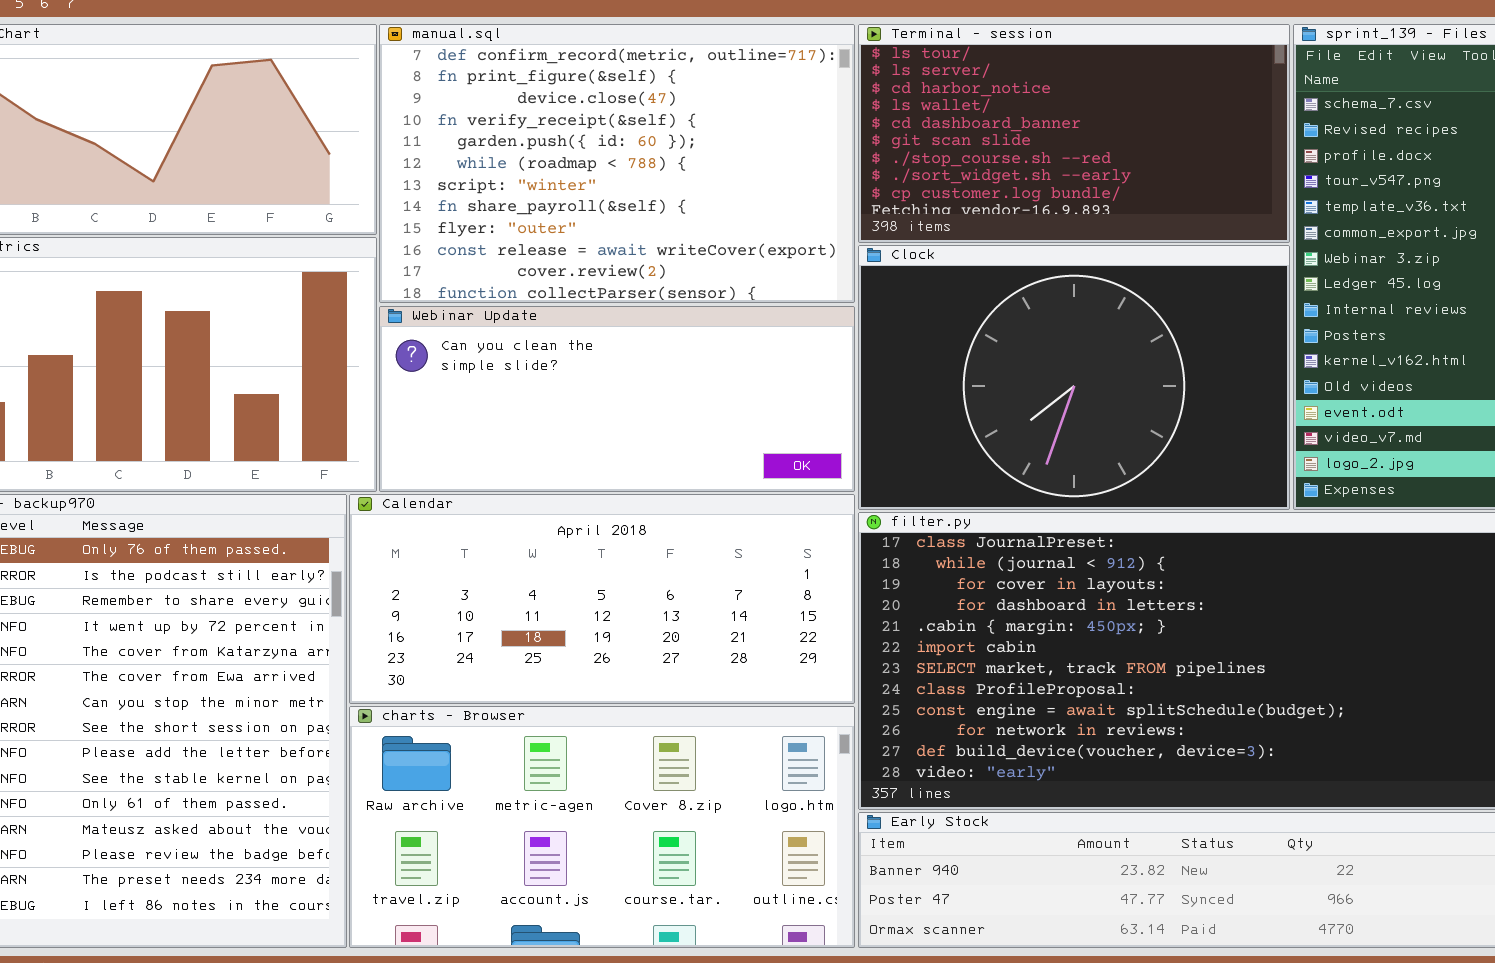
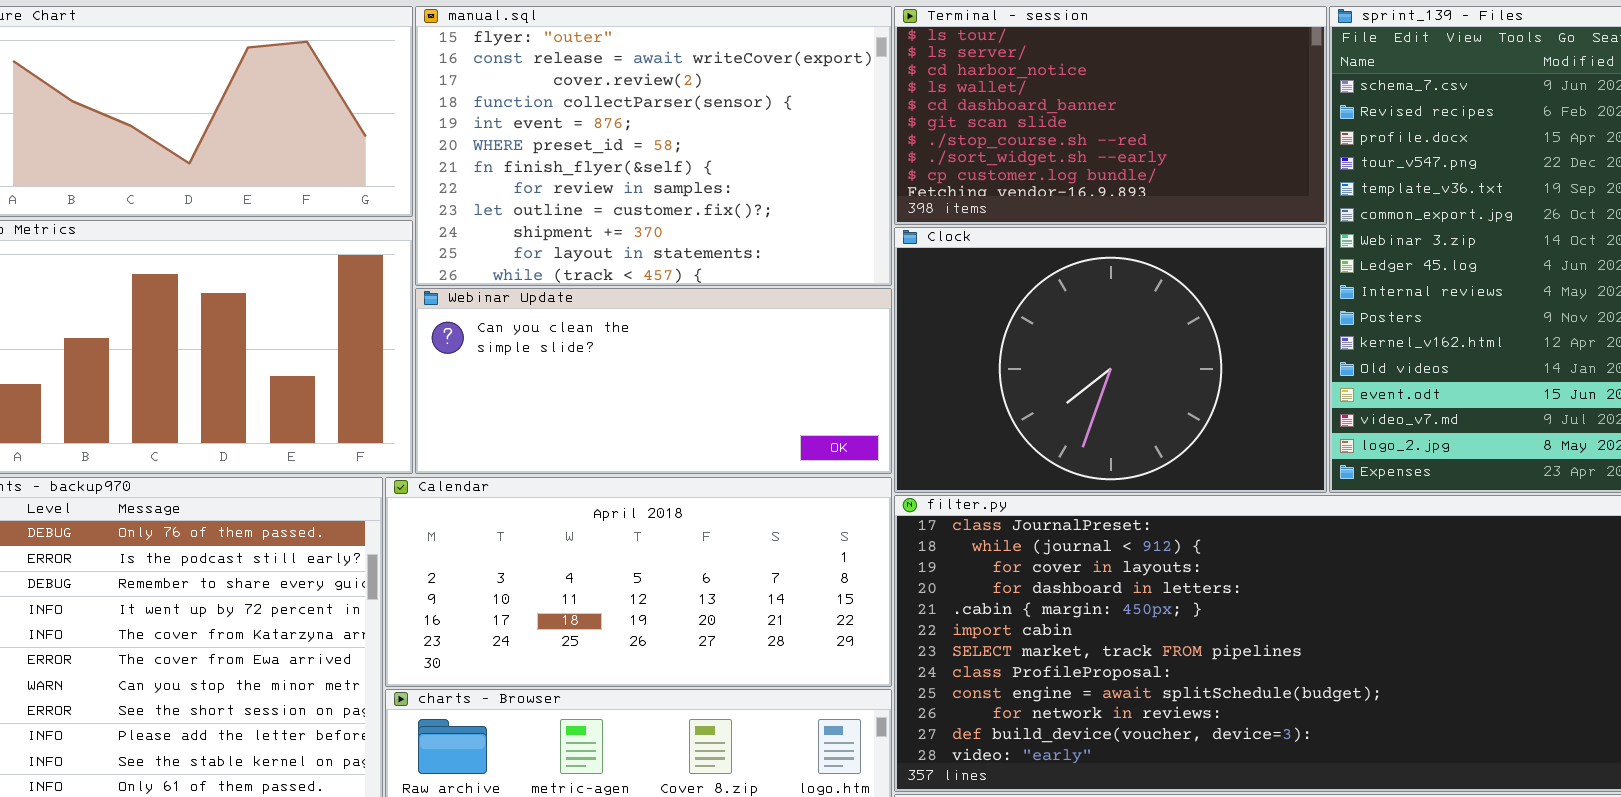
manual.sql: [379,24,855,303] -> [415,6,892,286], scrolled down 8 rows

